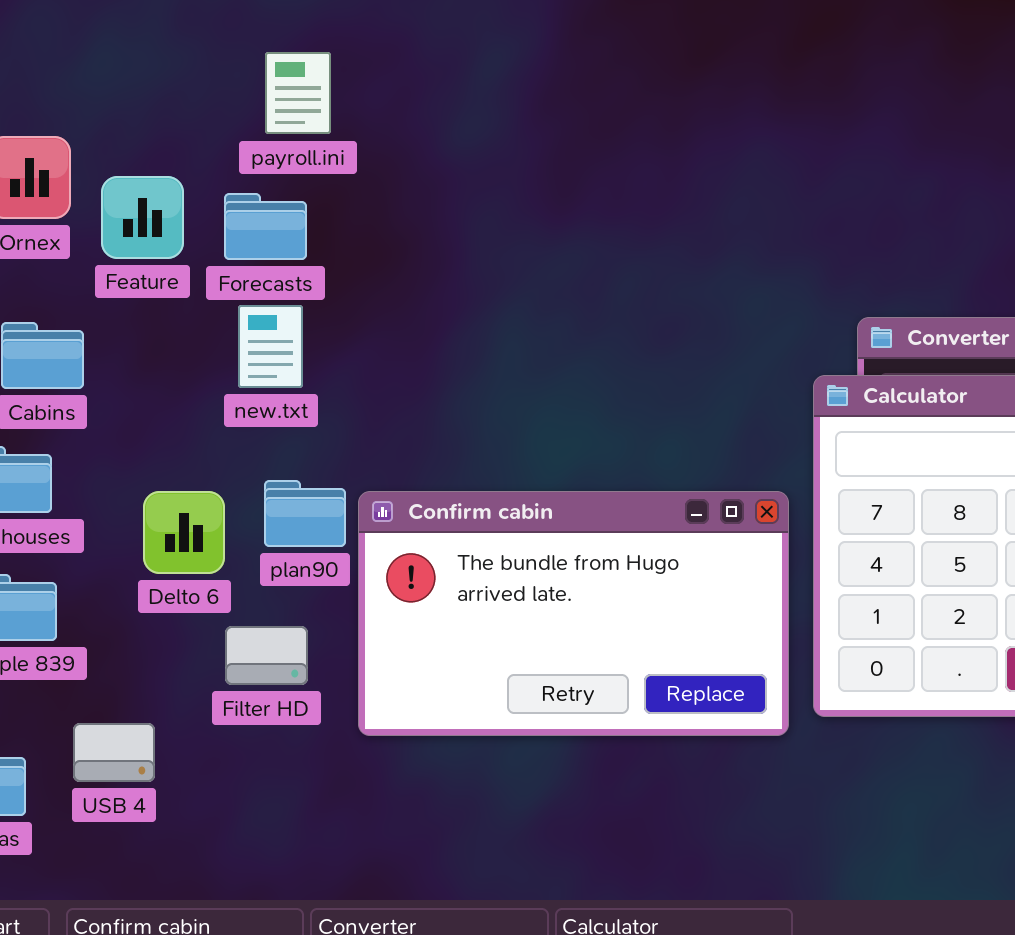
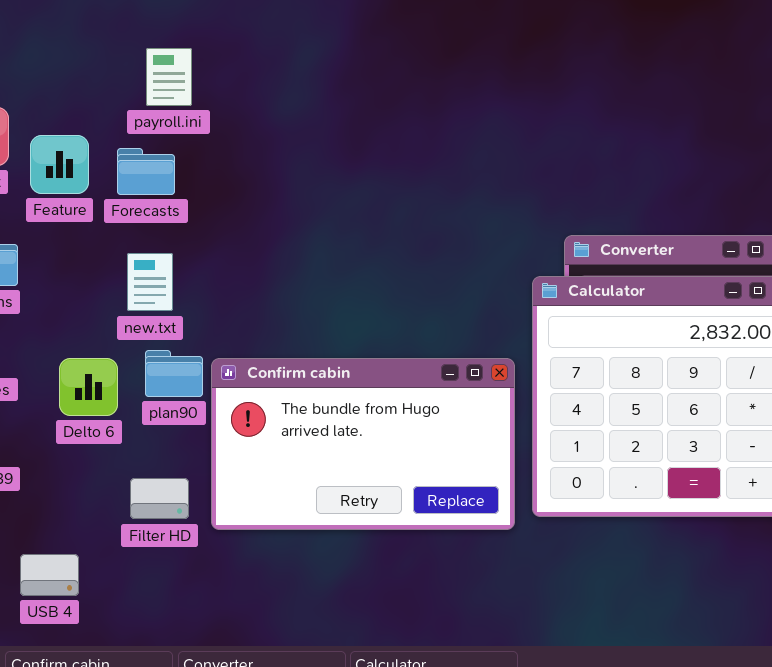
new.txt: [238,305,303,388] -> [127,253,173,311], moved
Filter HD: [225,626,308,685] -> [130,478,189,519], moved
USB 4: [73,723,155,782] -> [20,554,79,596], moved

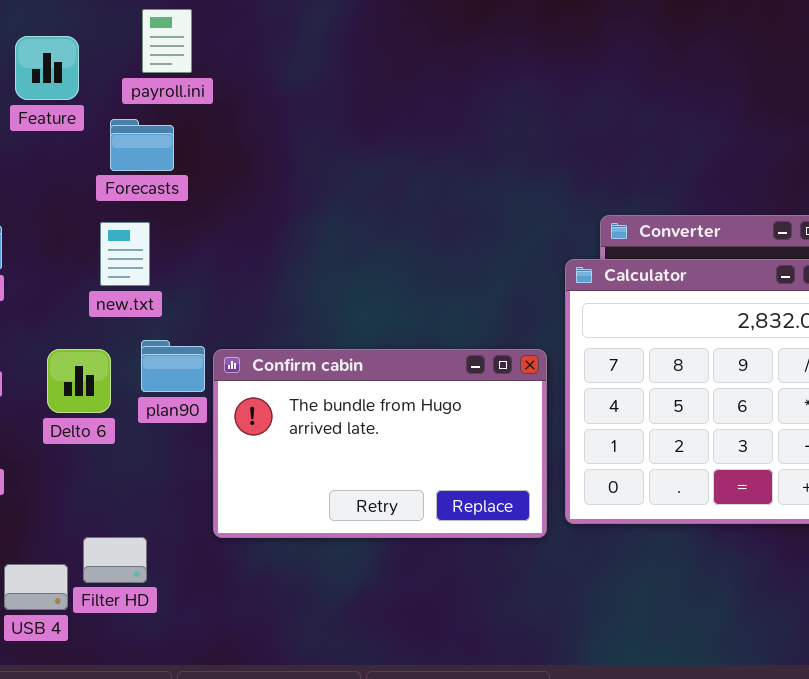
Feature: [30,135,89,194] -> [15,36,79,100], moved
new.txt: [127,253,173,311] -> [100,222,150,286], moved
Filter HD: [130,478,189,519] -> [83,537,147,583], moved

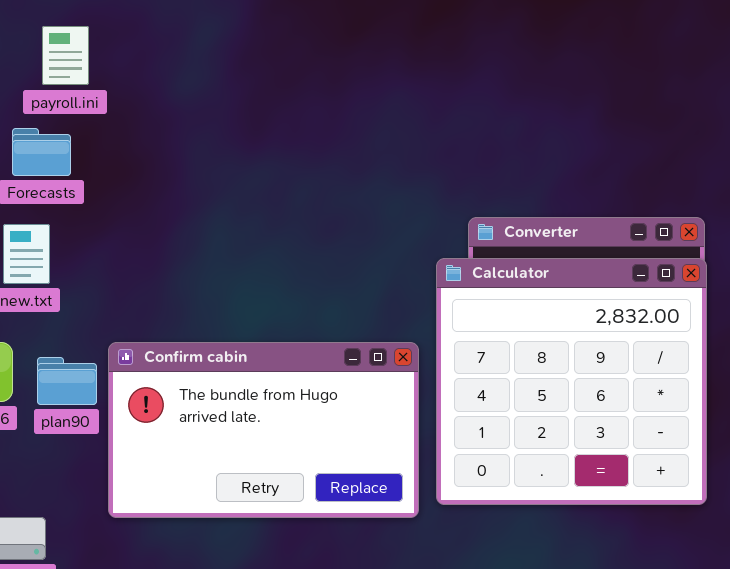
plan90: [141,340,205,392] -> [37,357,97,405], moved

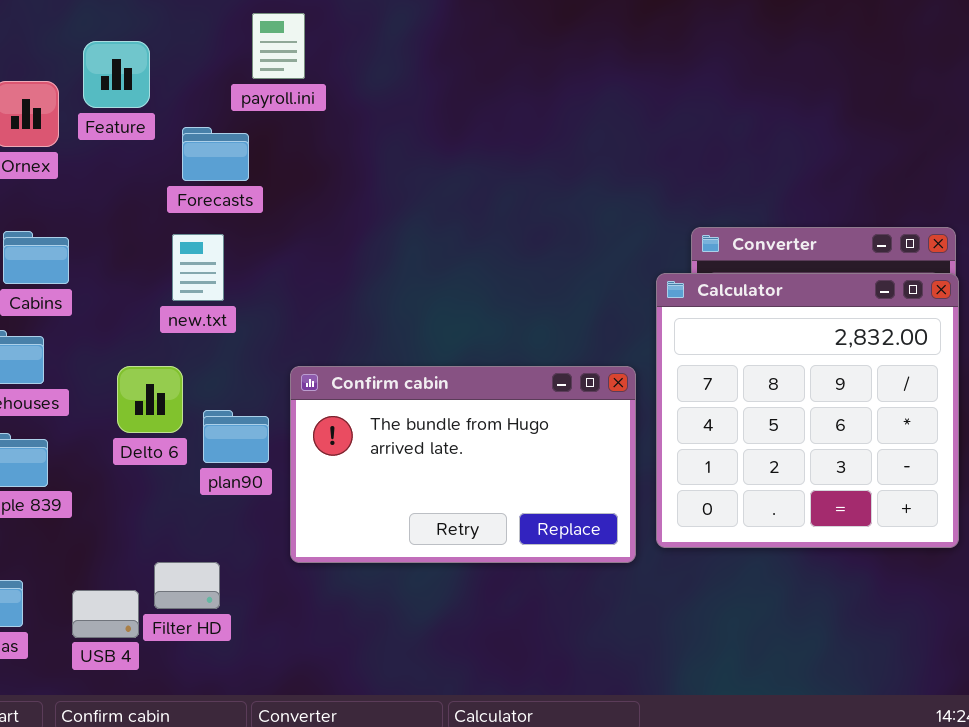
payroll.ini: [42,26,89,85] -> [252,13,305,79], moved
plan90: [37,357,97,405] -> [203,410,269,463], moved

